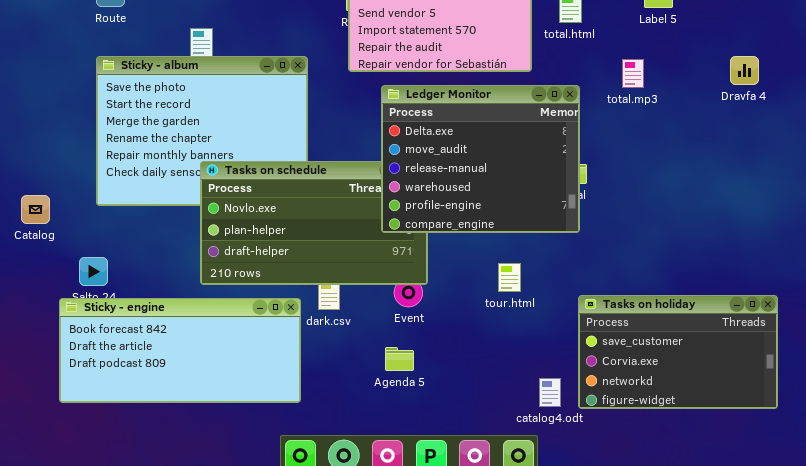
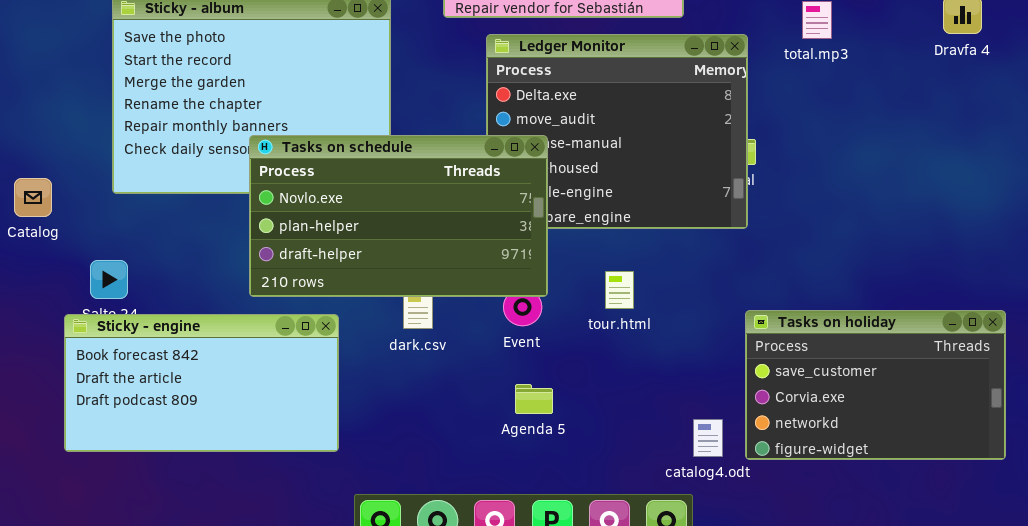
Tasks on schedule: [200,161,428,285] -> [249,135,548,297], raised
tour.html: [498,263,521,292] -> [605,271,634,309], moved
Sticky - engine: [59,298,301,403] -> [64,314,339,452], resized
Agenda 5: [385,347,414,371] -> [515,384,553,414], moved

